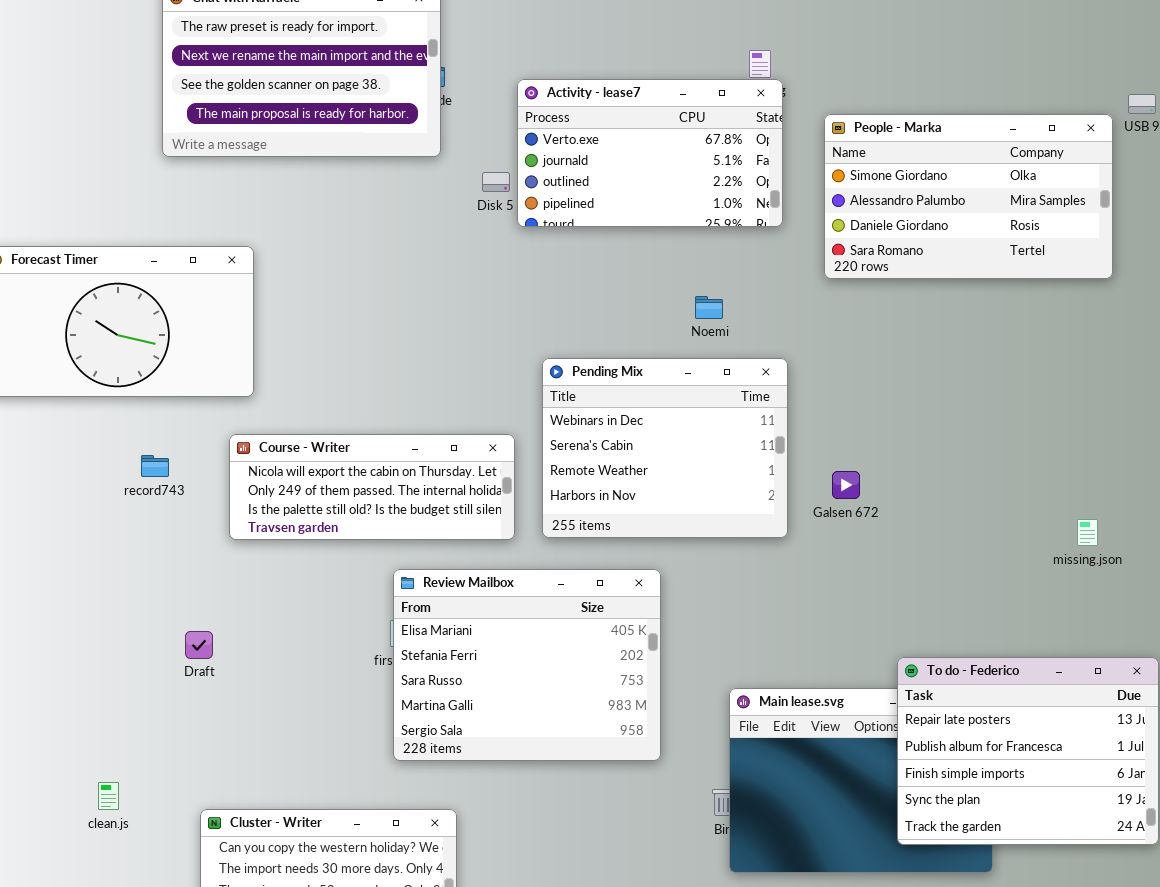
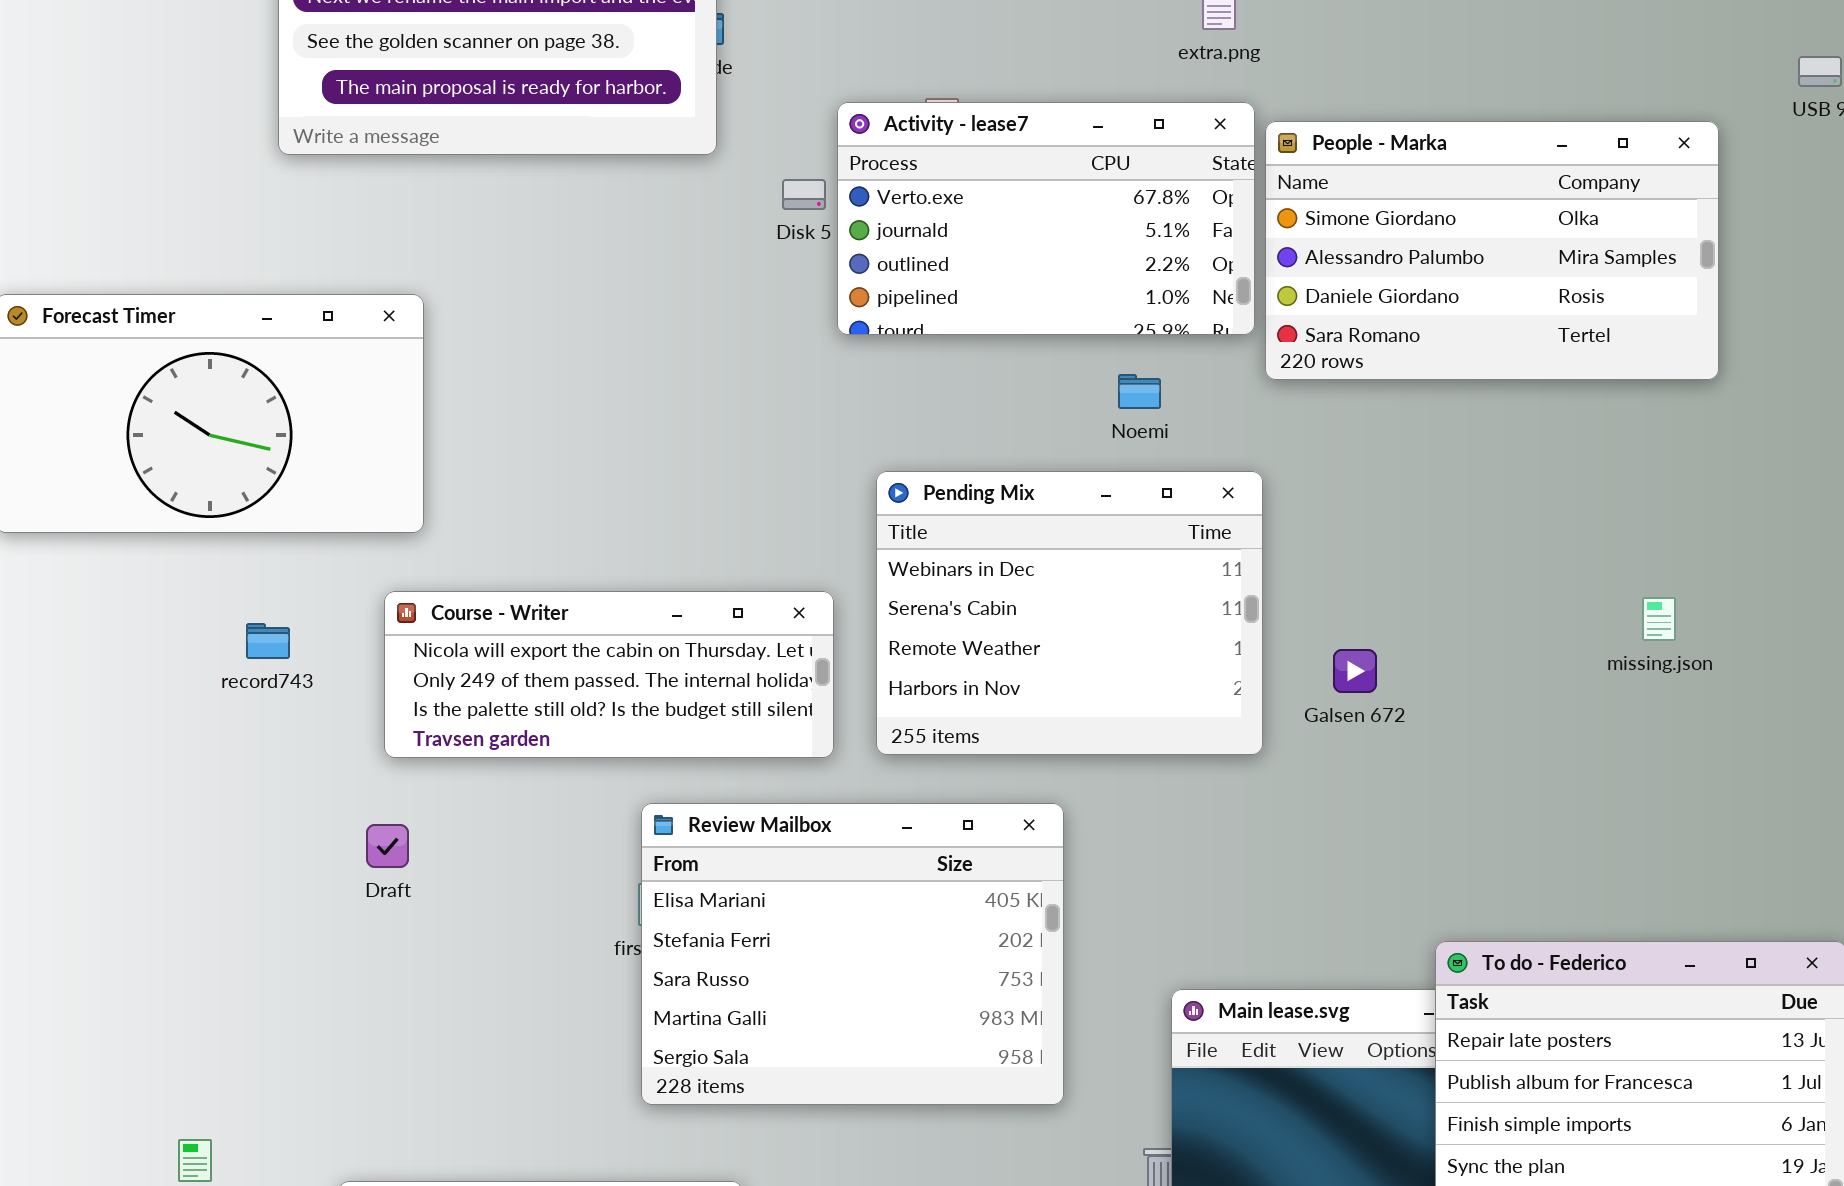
Activity - lease7: [517,79,783,227] -> [837,102,1255,335], moved
People - Marka: [824,114,1113,279] -> [1265,121,1719,380], moved
missing.json: [1077,519,1098,546] -> [1642,597,1676,641], moved
Draft: [185,631,213,659] -> [366,824,409,868], moved

